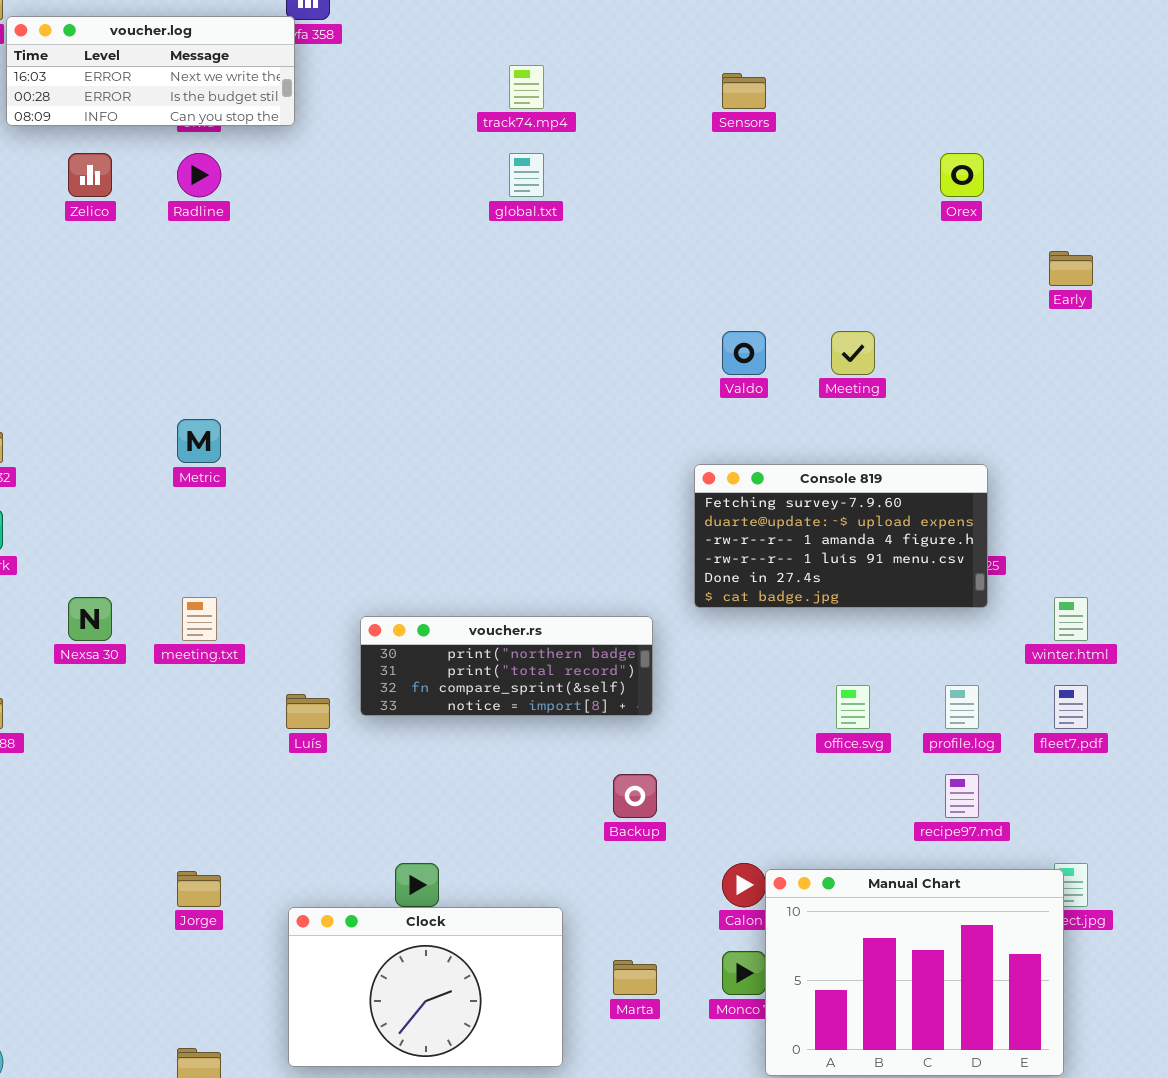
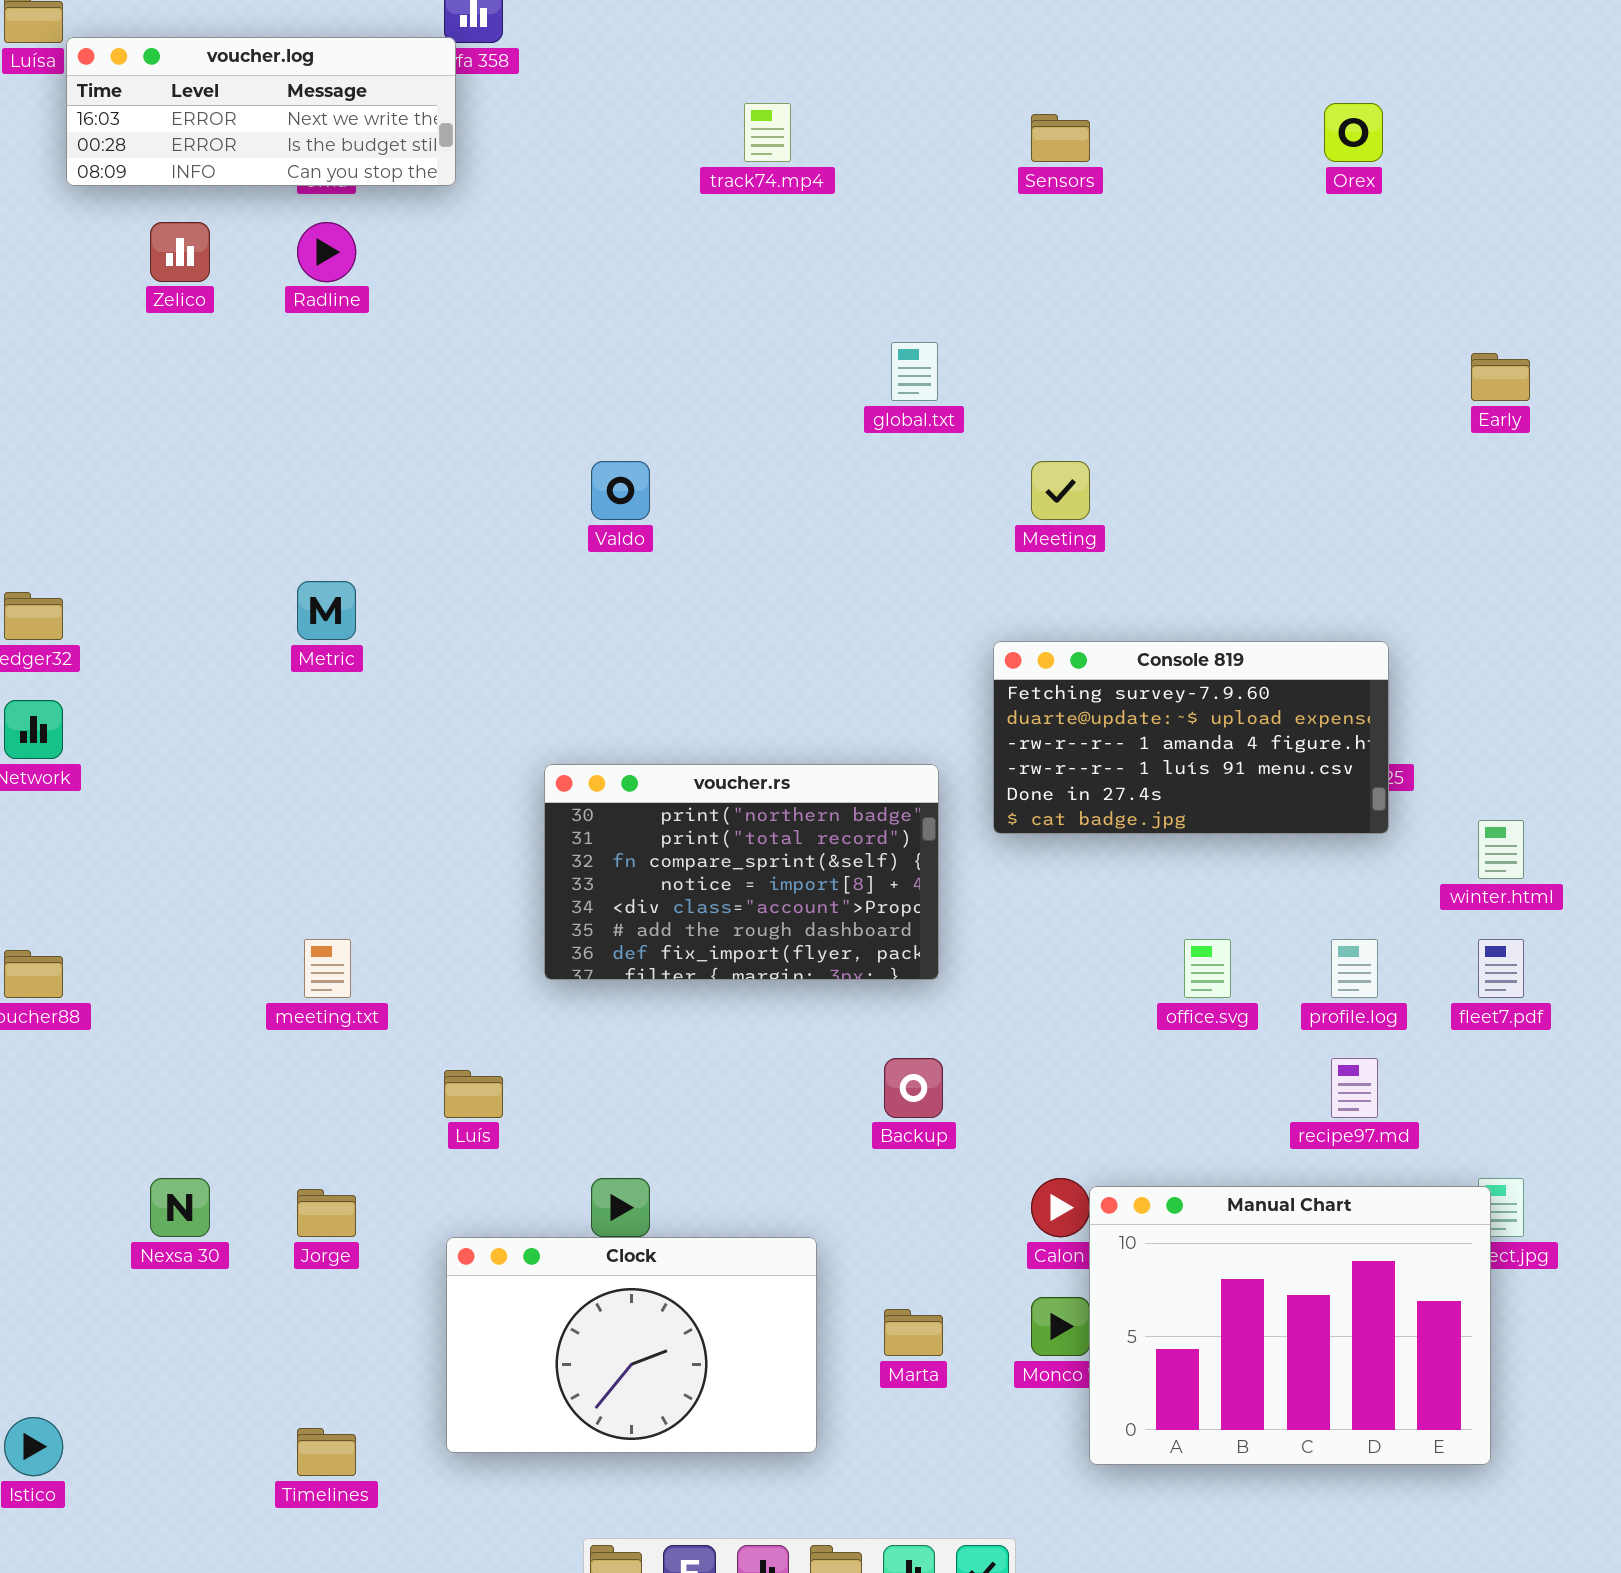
global.txt: [509,153,544,197] -> [891,342,938,401], moved
Orex: [940,153,984,197] -> [1324,103,1383,162], moved
Valdo: [722,331,766,375] -> [591,461,650,520], moved
Meeting: [831,331,875,375] -> [1031,461,1090,520], moved
Nexsa 30: [68,597,112,641] -> [150,1178,210,1237], moved
meeting.txt: [182,597,217,641] -> [304,939,351,998], moved
voucher.rs: [360,616,653,716] -> [544,764,939,980], resized
Luís: [286,694,330,729] -> [444,1070,503,1118], moved

